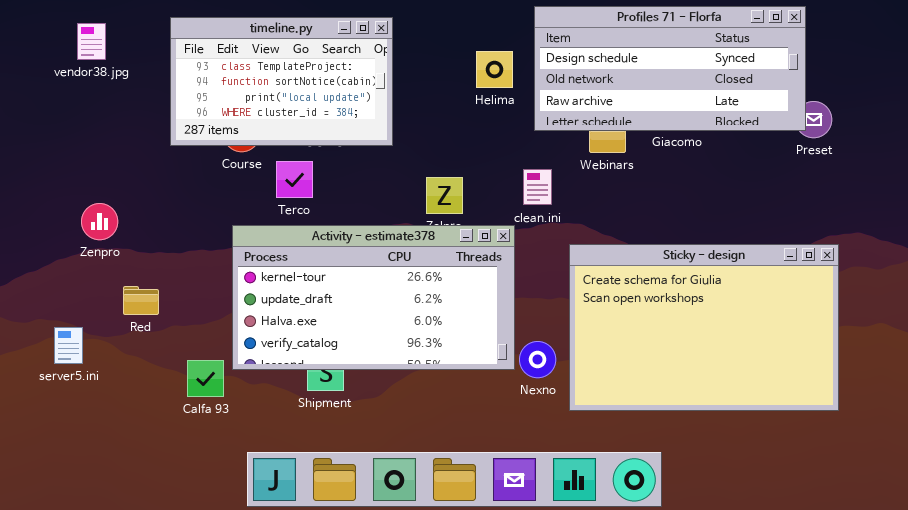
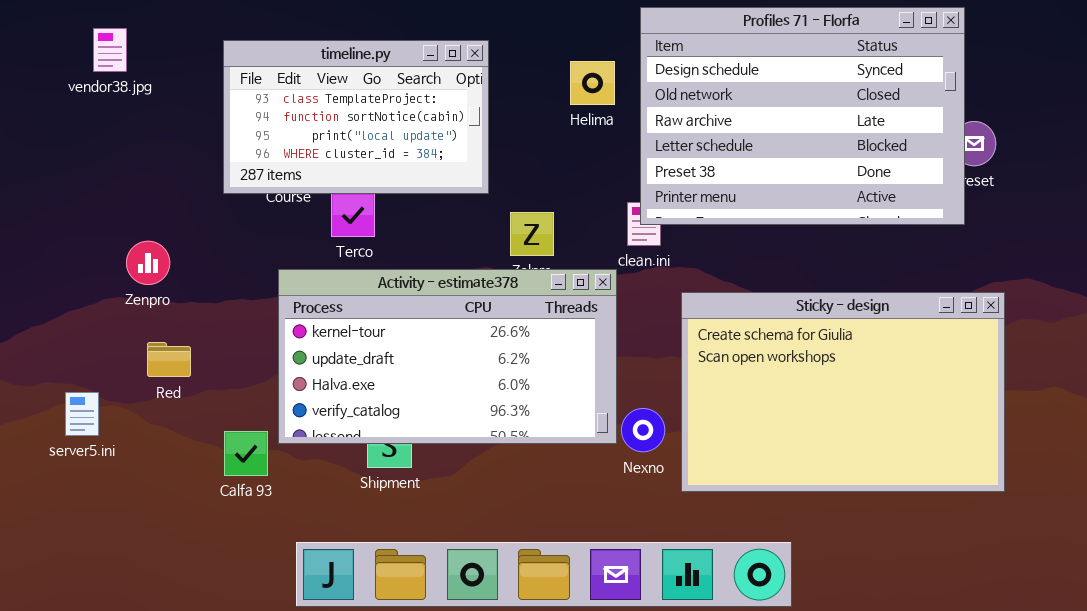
Profiles 71 - Florfa: [534,6,806,131] -> [640,7,965,225], resized
timeline.py: [170,17,393,146] -> [223,40,489,194], moved
Zenpro: [81,203,118,240] -> [126,241,170,285], moved

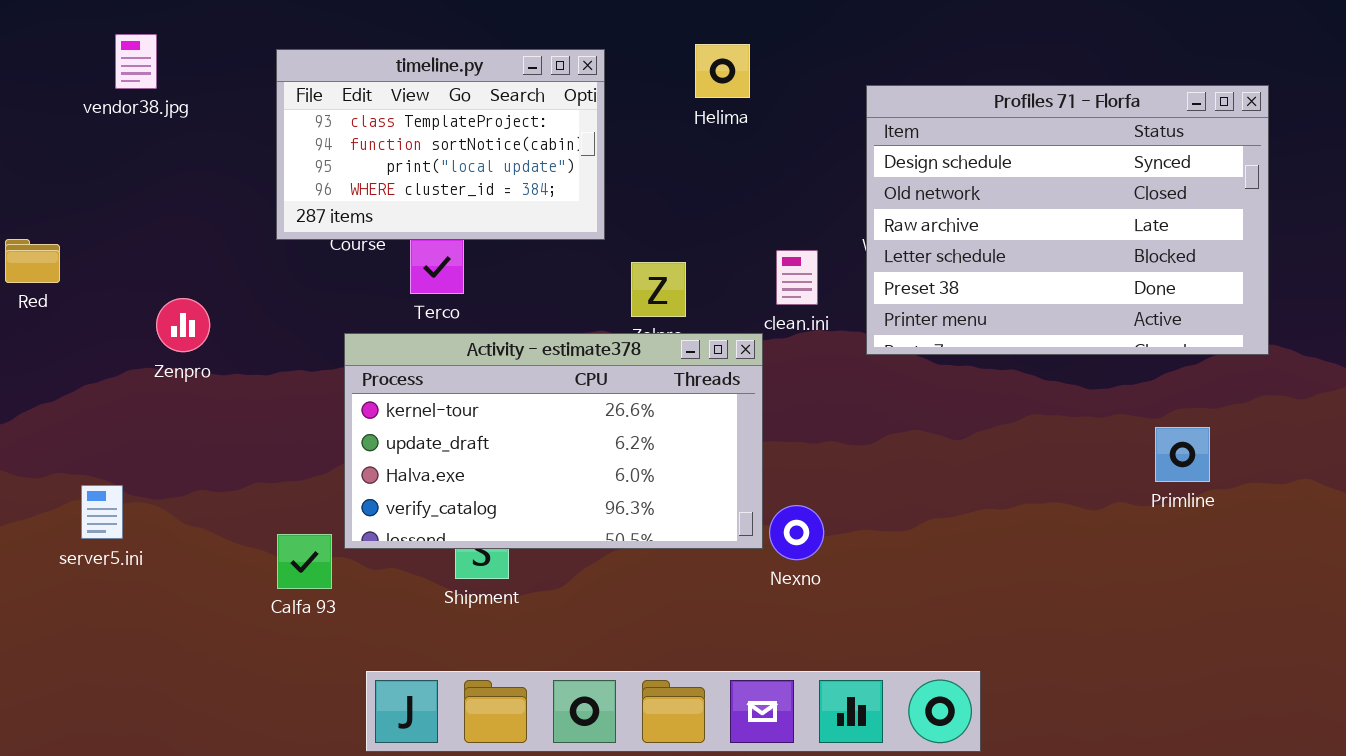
Profiles 71 - Florfa: [640,7,965,225] -> [866,85,1269,355], moved
Helima: [570,61,615,105] -> [695,44,750,98], moved
Sticky - design: [681,292,1005,492] -> none, closed
Red: [147,342,191,377] -> [5,239,60,283], moved

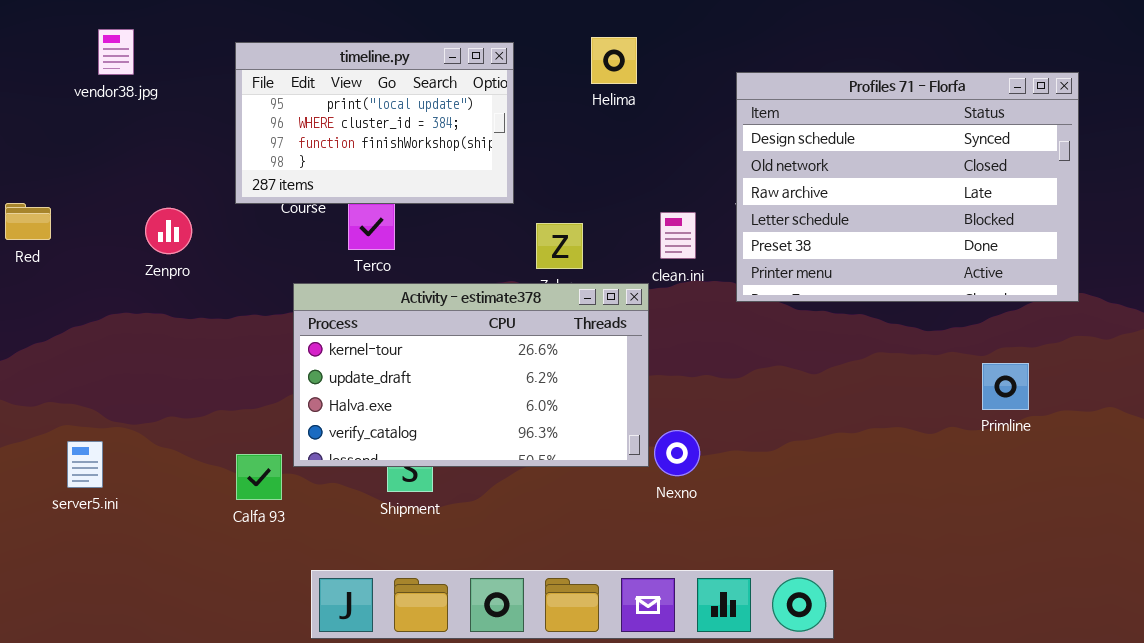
timeline.py: [276,49,605,240] -> [235,42,514,204], scrolled down 2 rows
Zenpro: [156,298,210,352] -> [145,208,192,254], moved
server5.ini: [81,485,123,539] -> [67,441,103,488], moved

